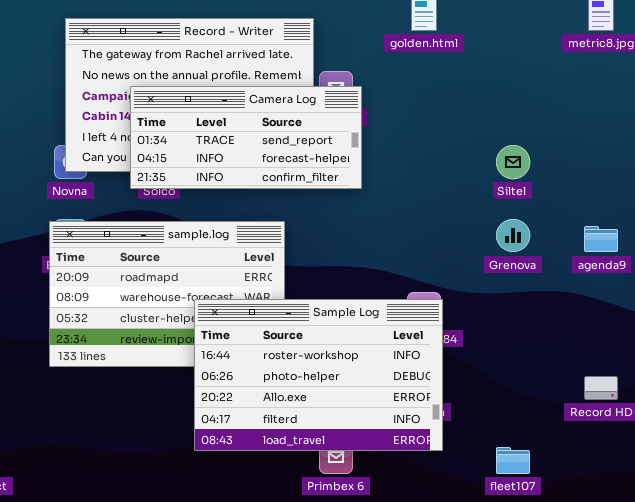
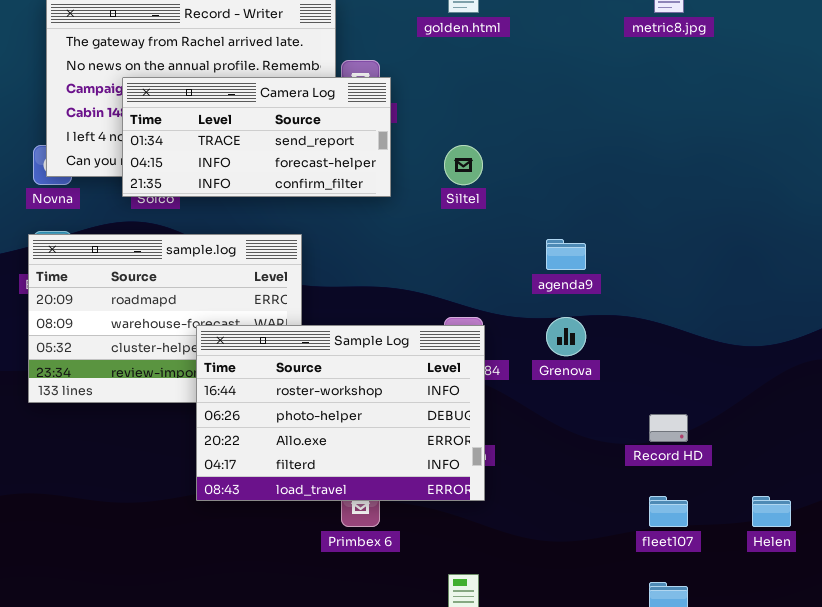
Siltel: [496,145,530,179] -> [444,145,483,185], moved
Grenova: [496,219,530,252] -> [546,317,586,356], moved
agenda9: [584,226,618,252] -> [546,239,586,270], moved
fleet107: [496,447,530,474] -> [649,496,688,527], moved

